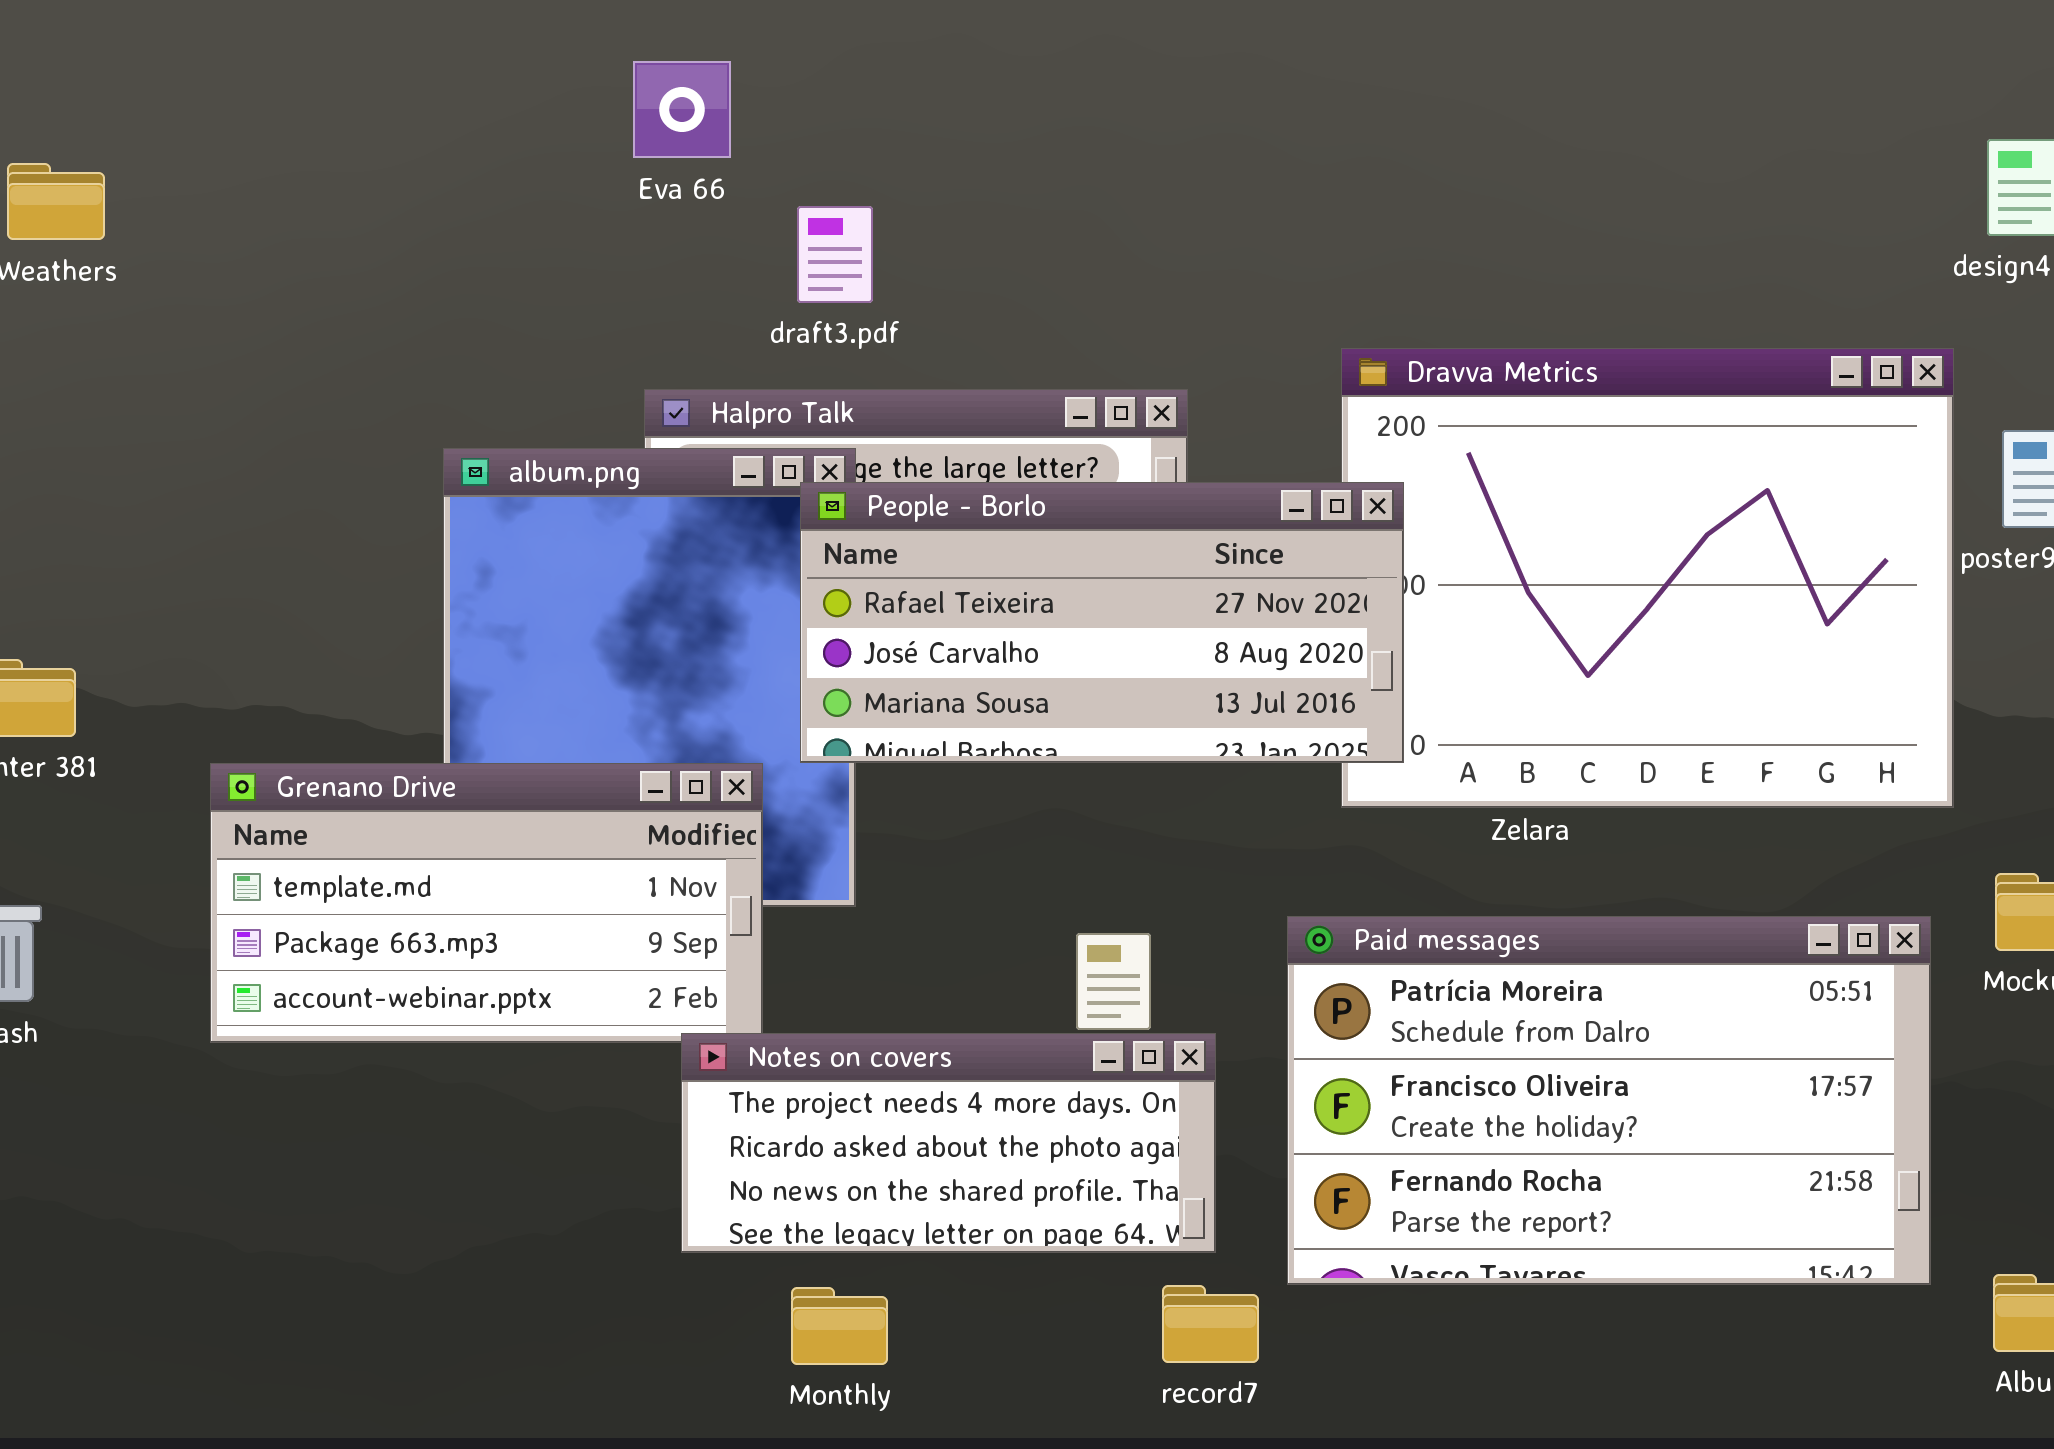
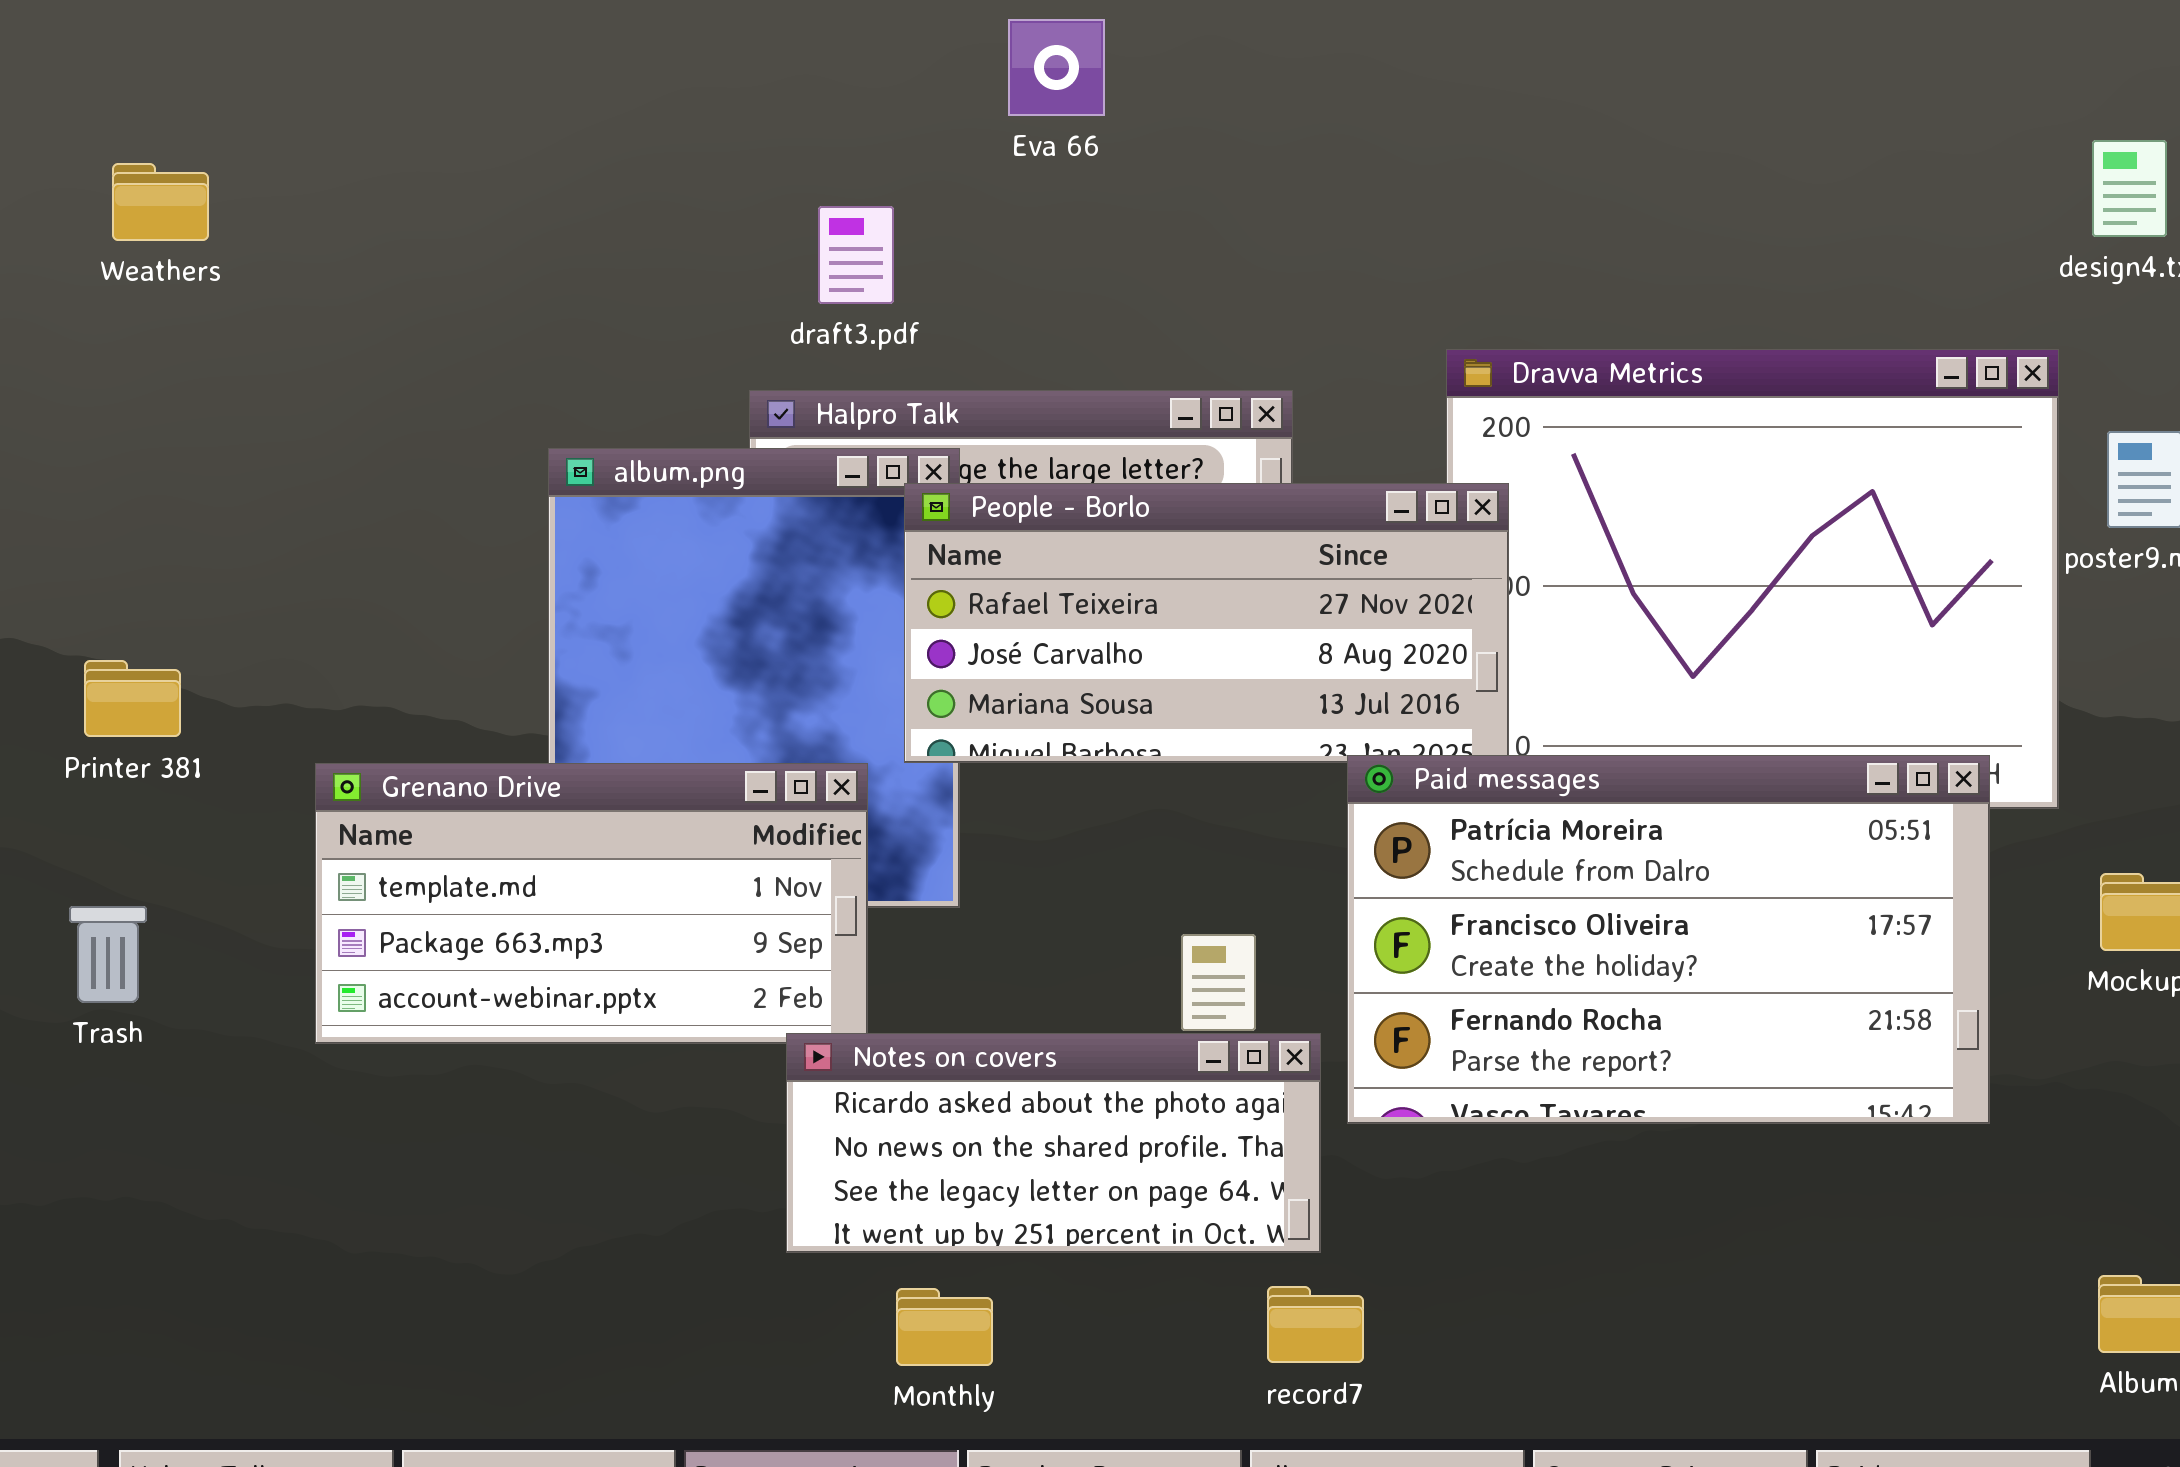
Eva 66: [633,61,731,158] -> [1008,19,1105,116], moved
draft3.pdf: [797,206,873,303] -> [818,206,894,304], moved
Paid messages: [1287,916,1931,1285] -> [1347,755,1990,1124], moved
Notes on covers: [681,1033,1216,1253] -> [786,1033,1321,1253], scrolled down 1 row

